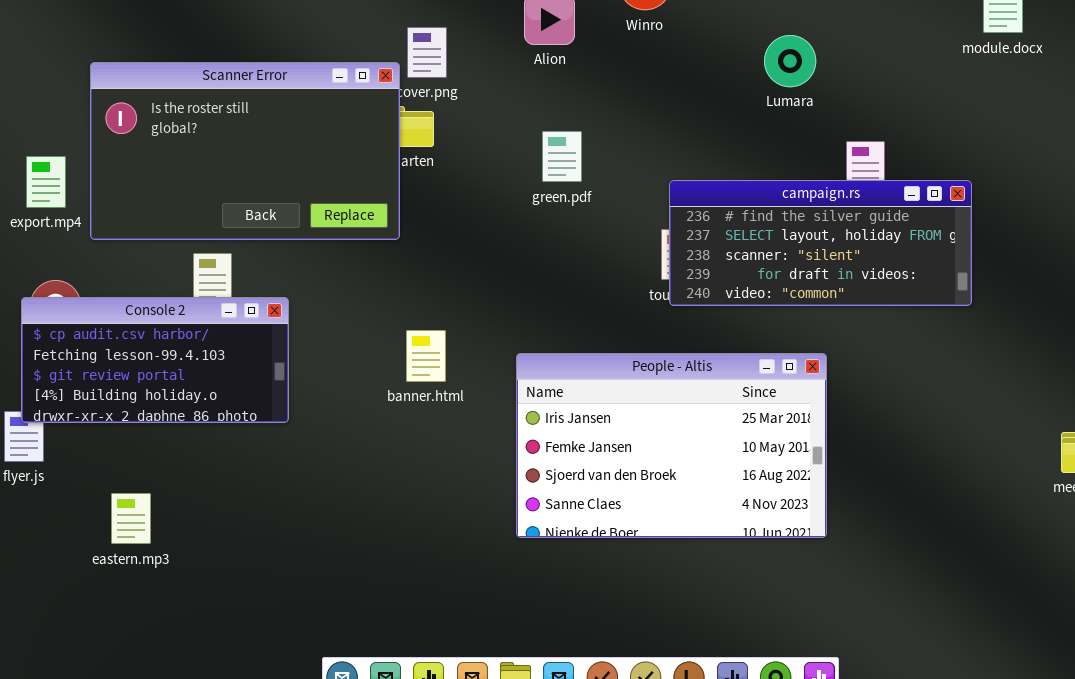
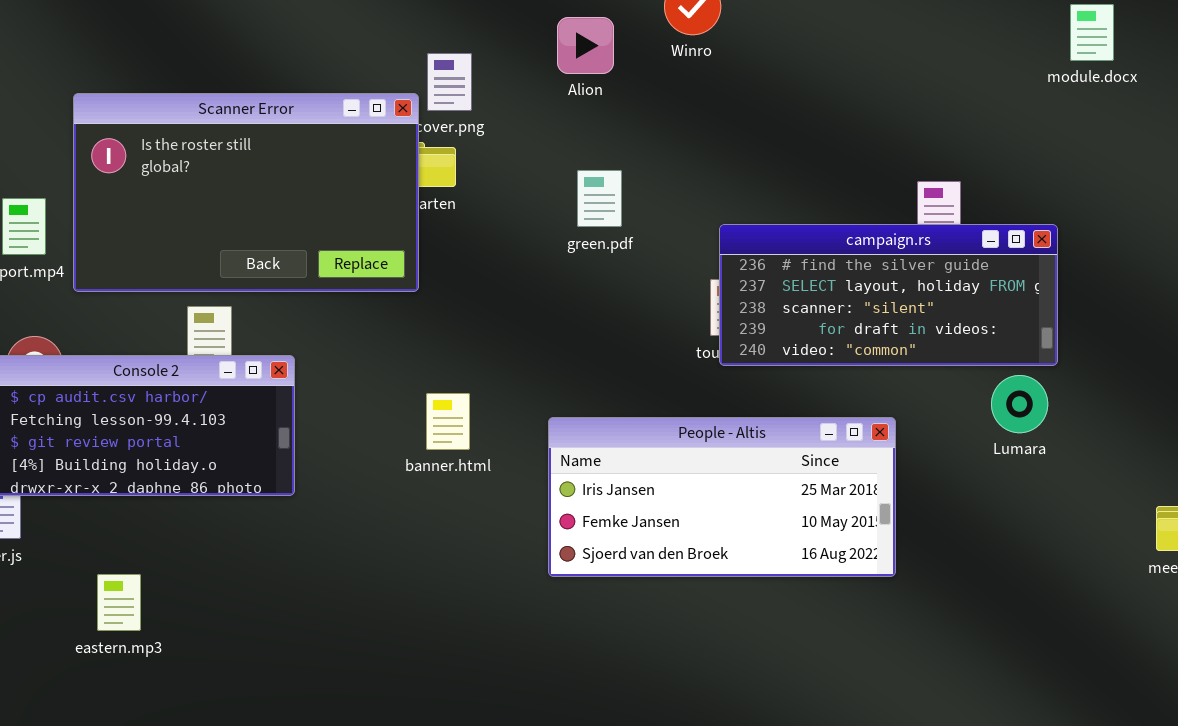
Lumara: [764,35,816,87] -> [991,375,1048,433], moved
People - Altis: [516,353,827,538] -> [548,417,896,577], resized

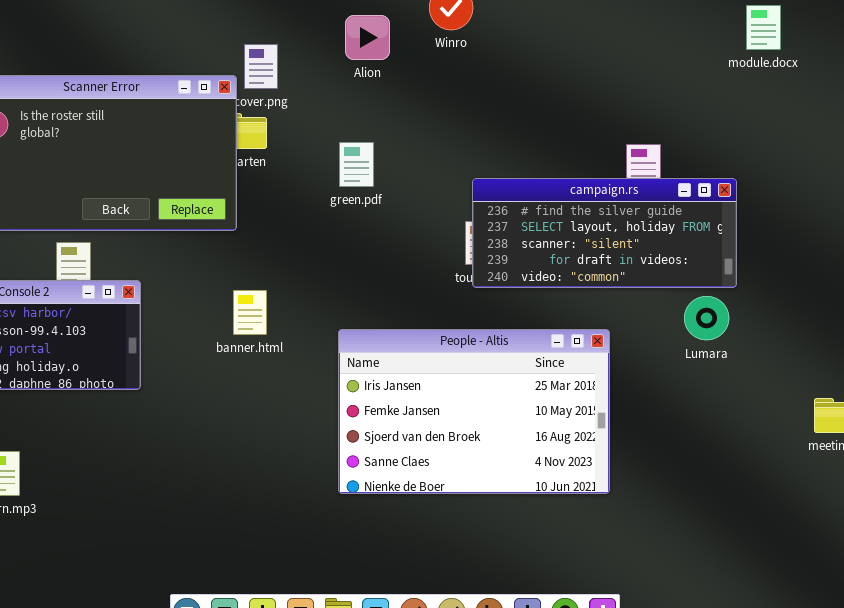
green.pdf: [577,170,622,227] -> [339,142,374,187], moved
banner.html: [426,393,470,450] -> [233,290,267,335], moved
People - Altis: [548,417,896,577] -> [338,329,610,494], resized

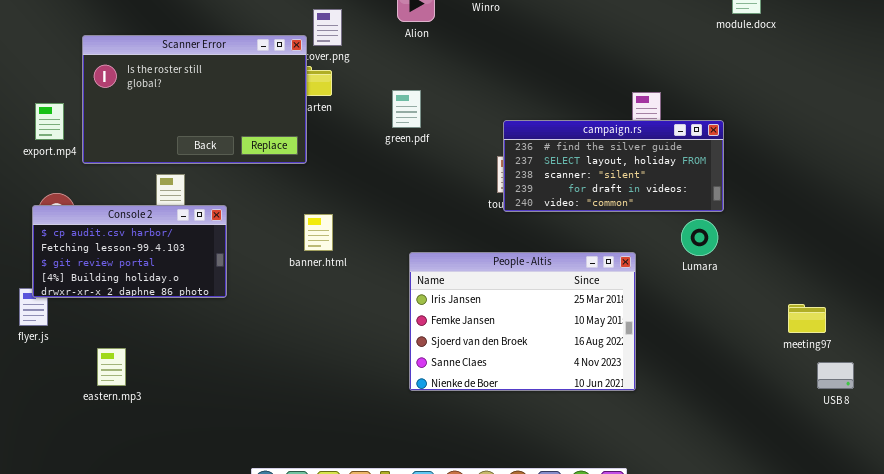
People - Altis: [338,329,610,494] -> [409,252,636,391], moved

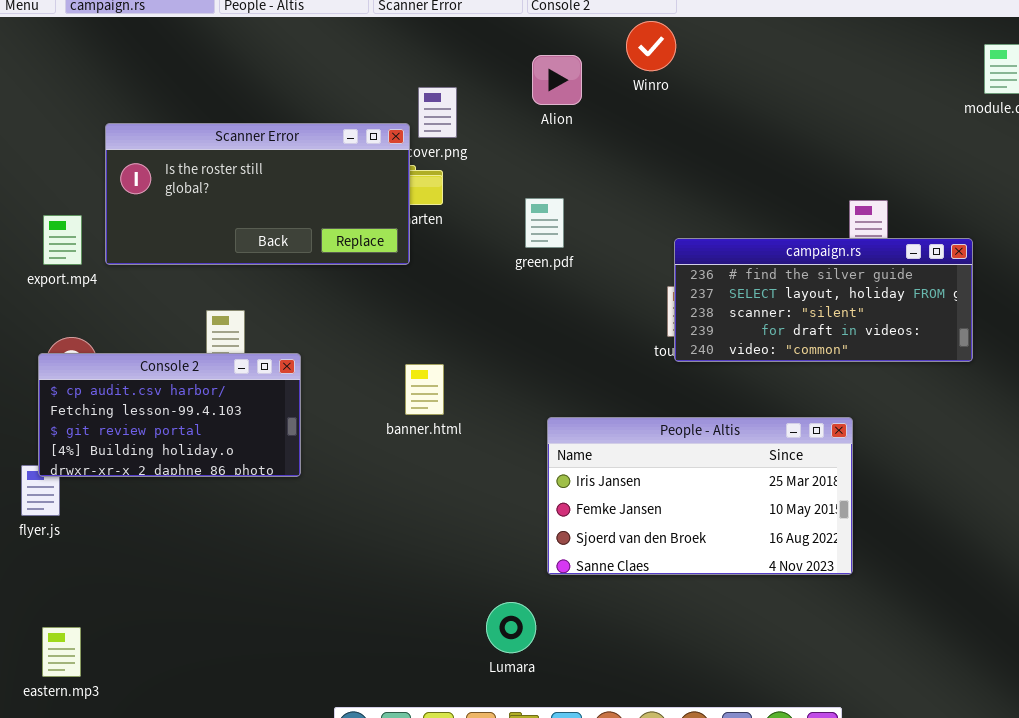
Scanner Error: [82,35,307,164] -> [105,123,410,265], resized
Lumara: [681,219,718,256] -> [486,602,536,653], moved
People - Altis: [409,252,636,391] -> [547,417,853,575], resized
eastern.mp3: [97,348,126,386] -> [42,627,81,677], moved

